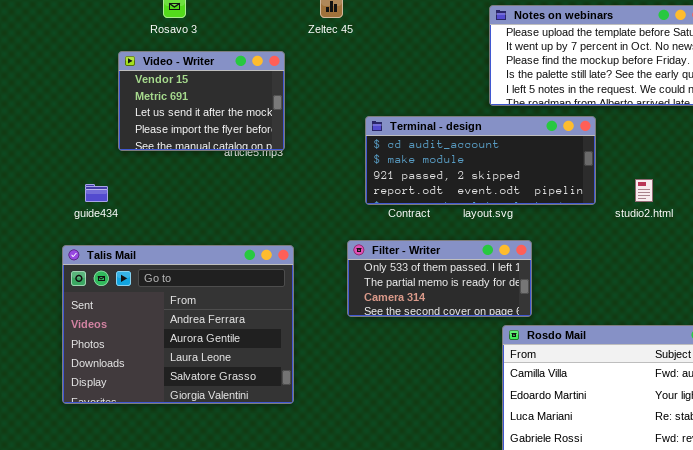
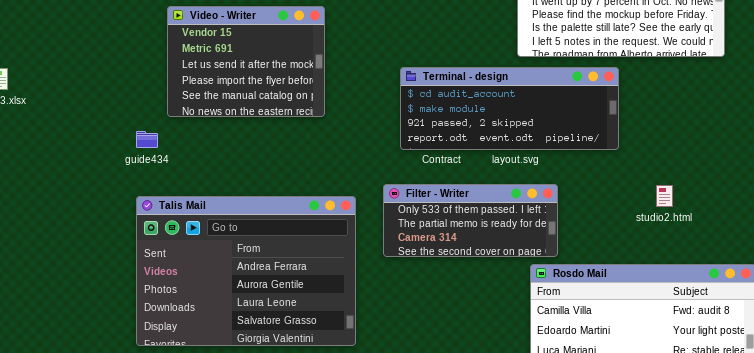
Video - Writer: [118,51,285,151] -> [167,6,325,117], resized
studio2.html: [635,179,653,202] -> [656,185,673,207], moved
Talis Mail: [62,245,294,404] -> [136,196,356,346], moved

